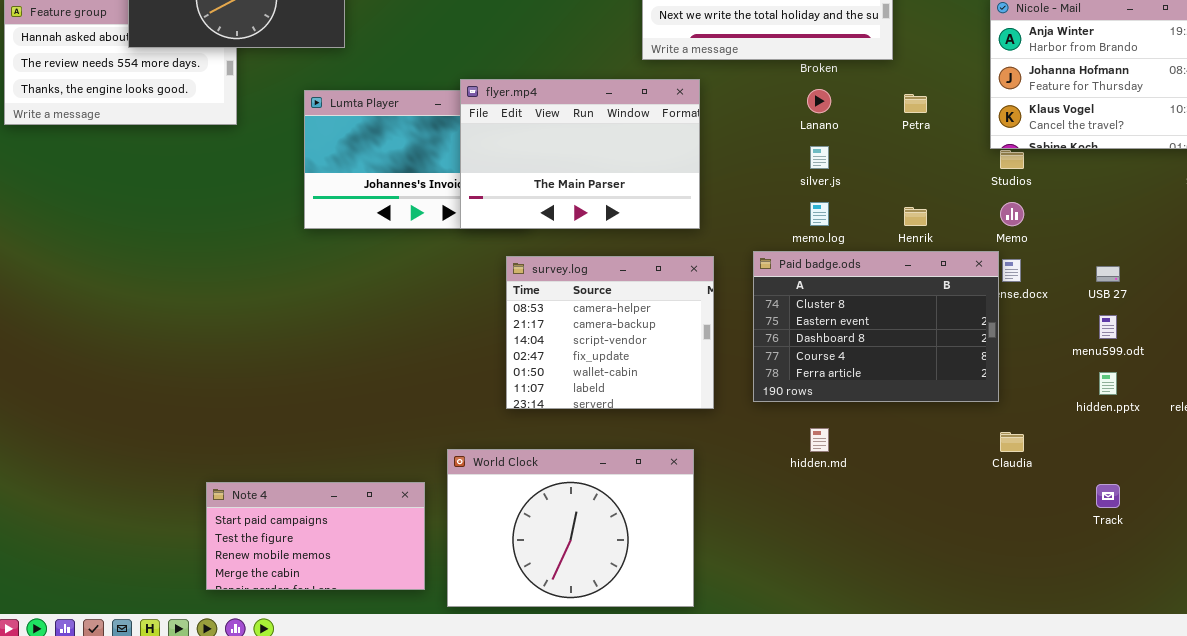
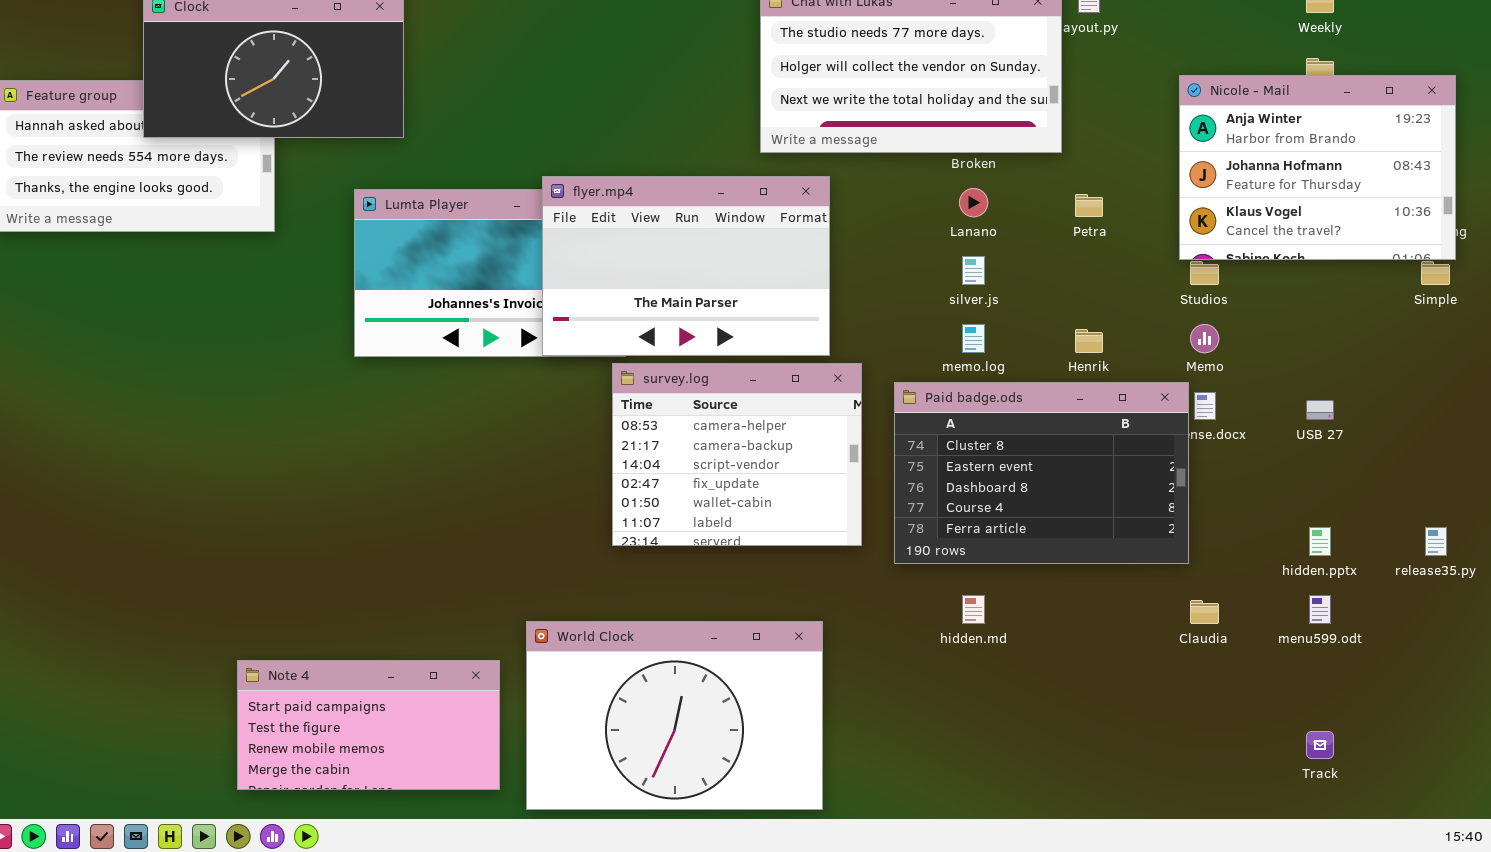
survey.log: [506,256,714,409] -> [612,363,862,546], moved
menu599.odt: [1099,315,1117,339] -> [1309,595,1331,624], moved
Track: [1096,484,1120,508] -> [1306,731,1334,759], moved

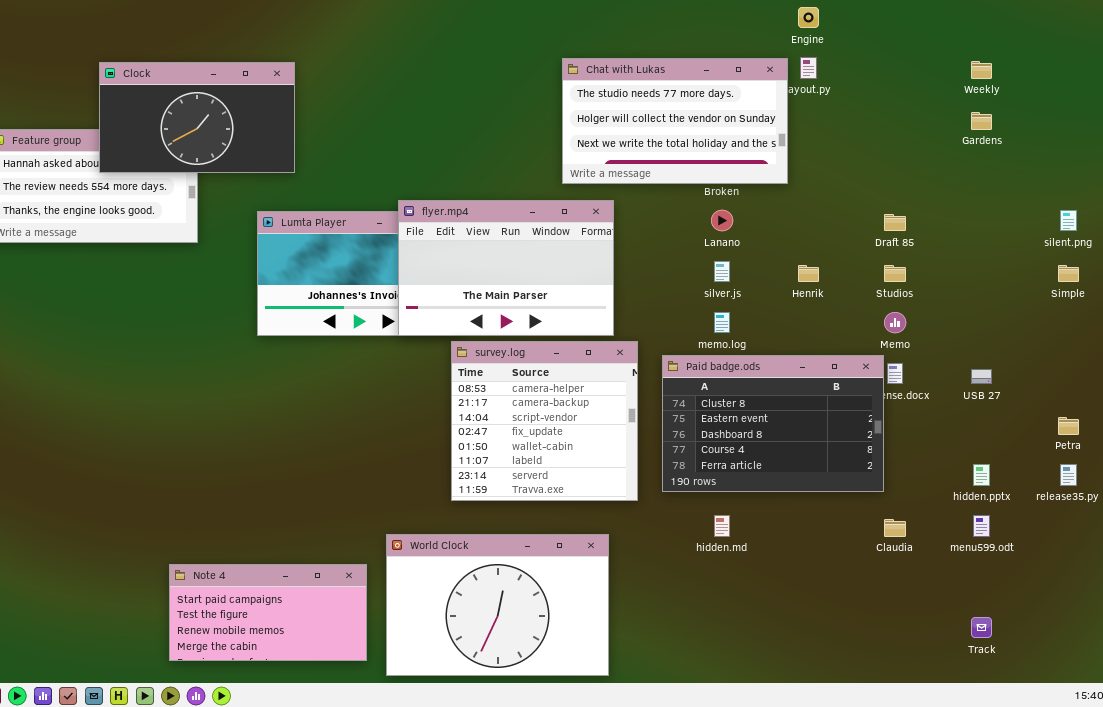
Nicole - Mail: [1179,75,1456,260] -> none, closed
Petra: [1075,194,1103,217] -> [1058,417,1079,435], moved
Henrik: [1075,329,1103,353] -> [798,265,819,282], moved
survey.log: [612,363,862,546] -> [451,341,638,501], resized

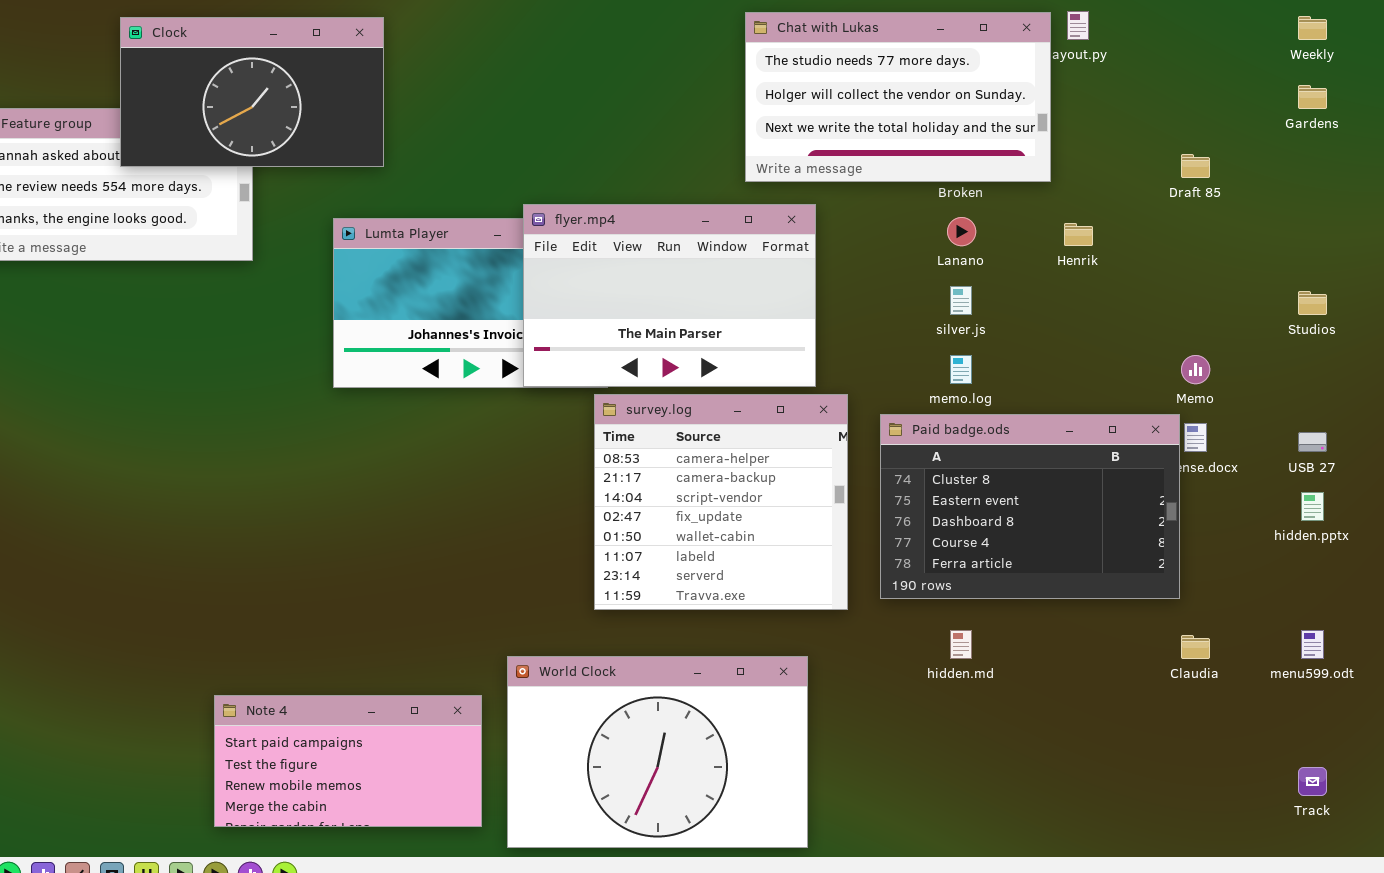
Draft 85: [884,214,906,231] -> [1181,154,1210,178], moved
Henrik: [798,265,819,282] -> [1064,223,1093,246], moved
Studios: [884,265,906,282] -> [1298,291,1327,315], moved
hidden.pptx: [973,464,990,486] -> [1301,492,1324,521], moved

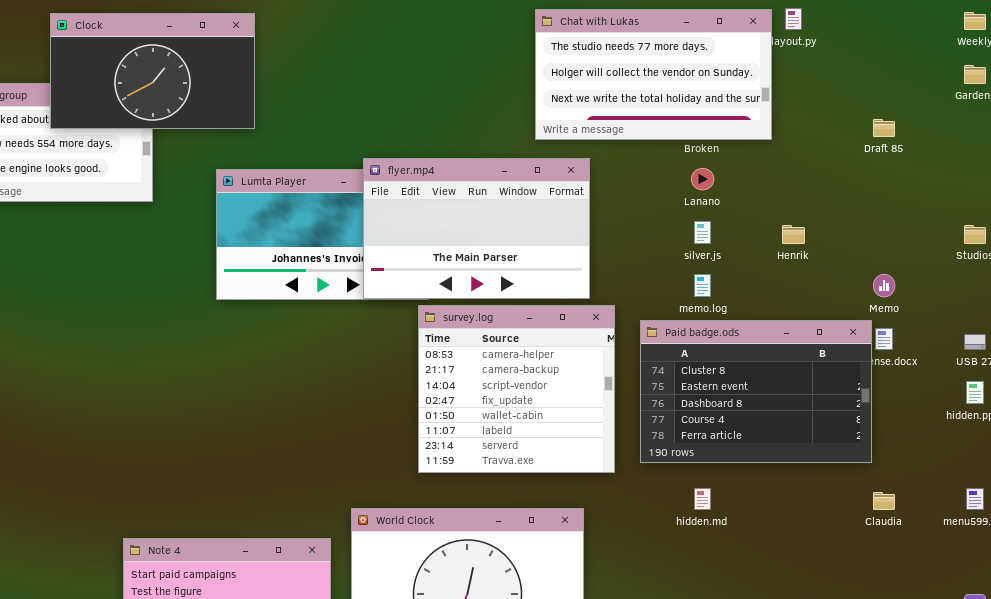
Henrik: [1064,223,1093,246] -> [782,225,805,244], moved

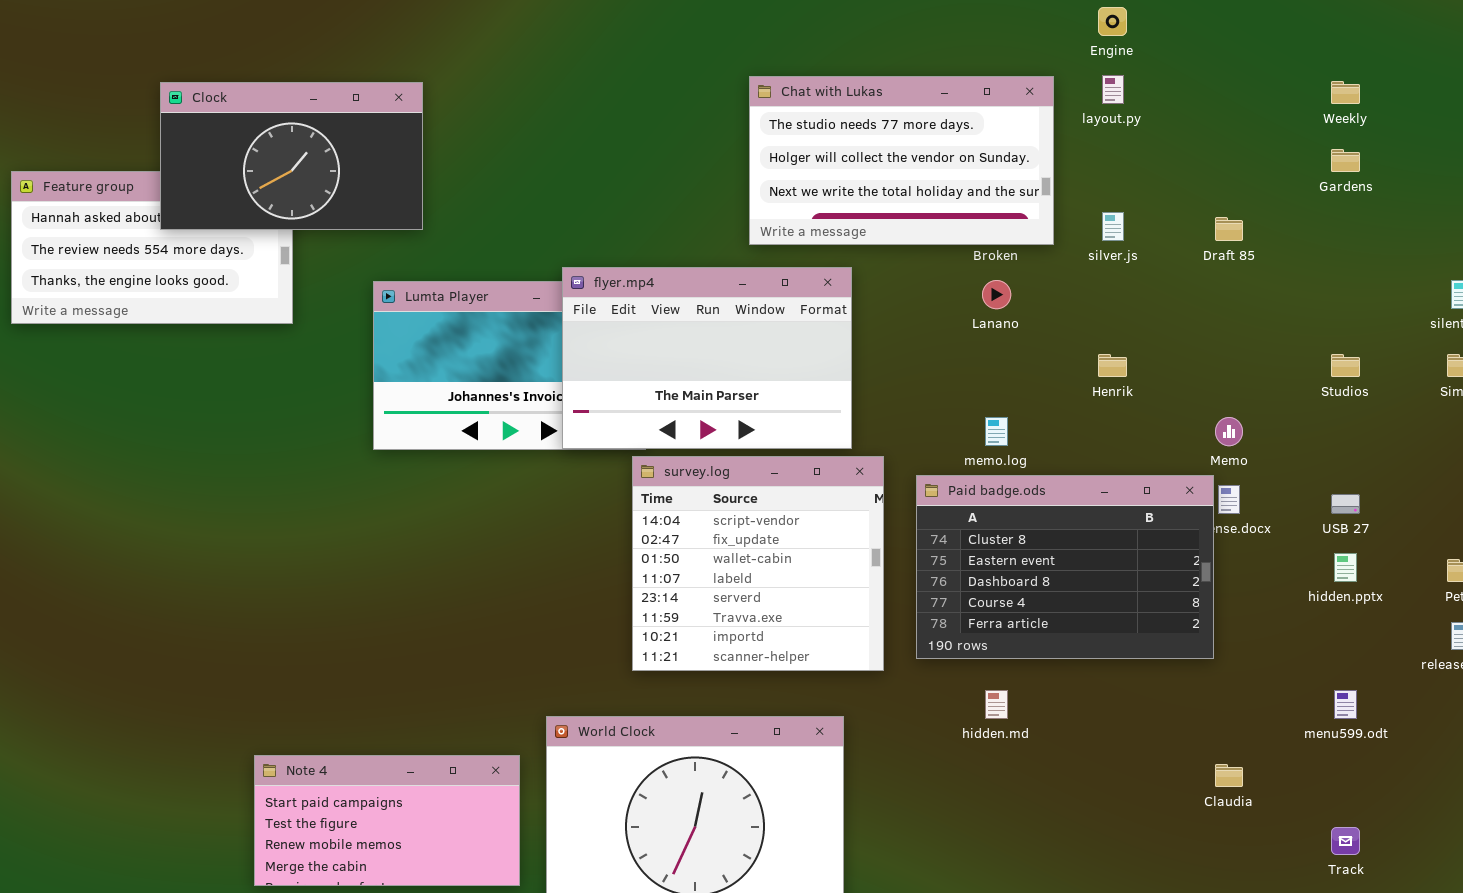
Chat with Lukas: [535,9,772,140] -> [749,76,1054,245], moved
silver.js: [694,221,711,244] -> [1102,212,1124,241], moved
survey.log: [418,305,615,473] -> [632,456,884,671], scrolled down 2 rows
Claudia: [873,492,895,510] -> [1215,764,1243,787], moved

